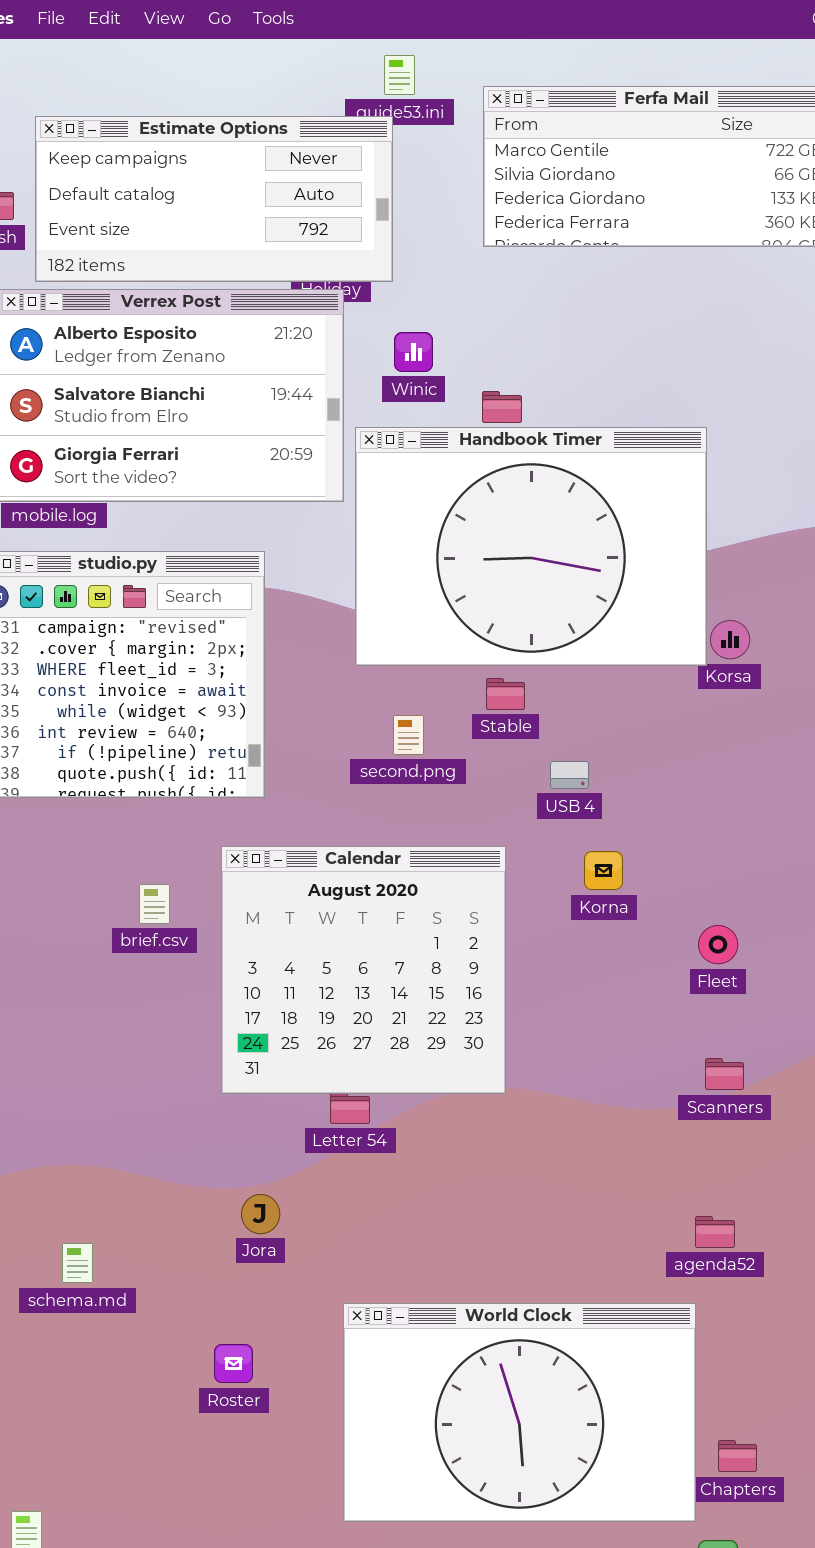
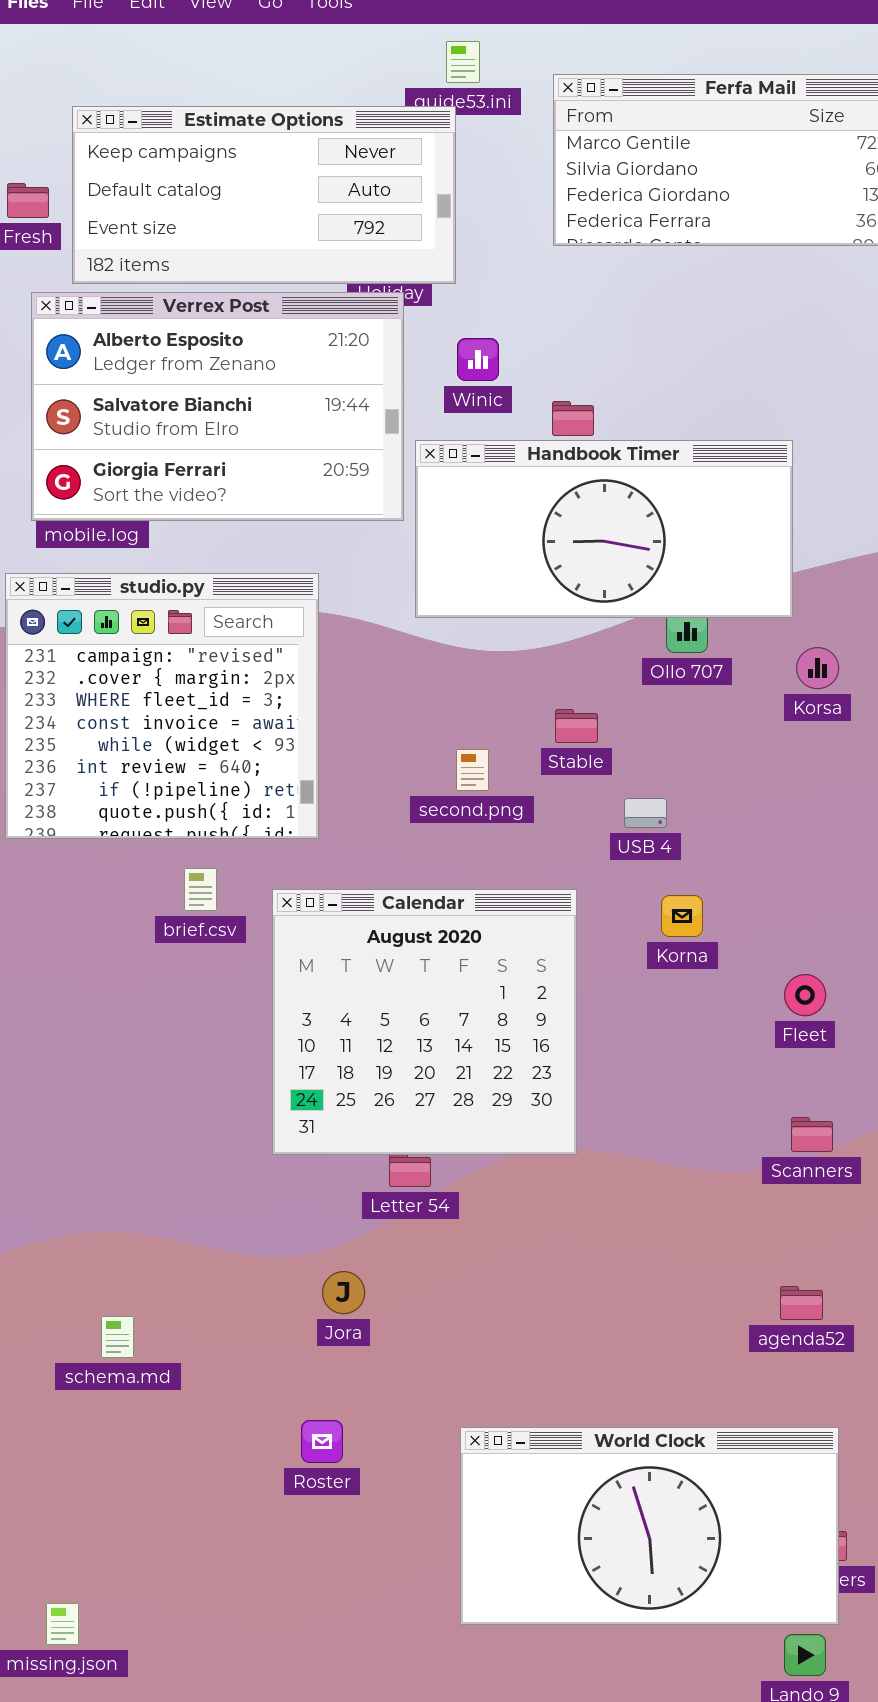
Handbook Timer: [355,427,707,666] -> [415,440,793,618], resized
brief.csv: [139,884,170,924] -> [184,868,217,911], moved
Jora: [241,1194,280,1234] -> [322,1271,365,1314], moved
World Clock: [343,1303,696,1522] -> [460,1427,839,1625], moved, resized
Roster: [214,1344,253,1383] -> [301,1420,343,1463], moved

